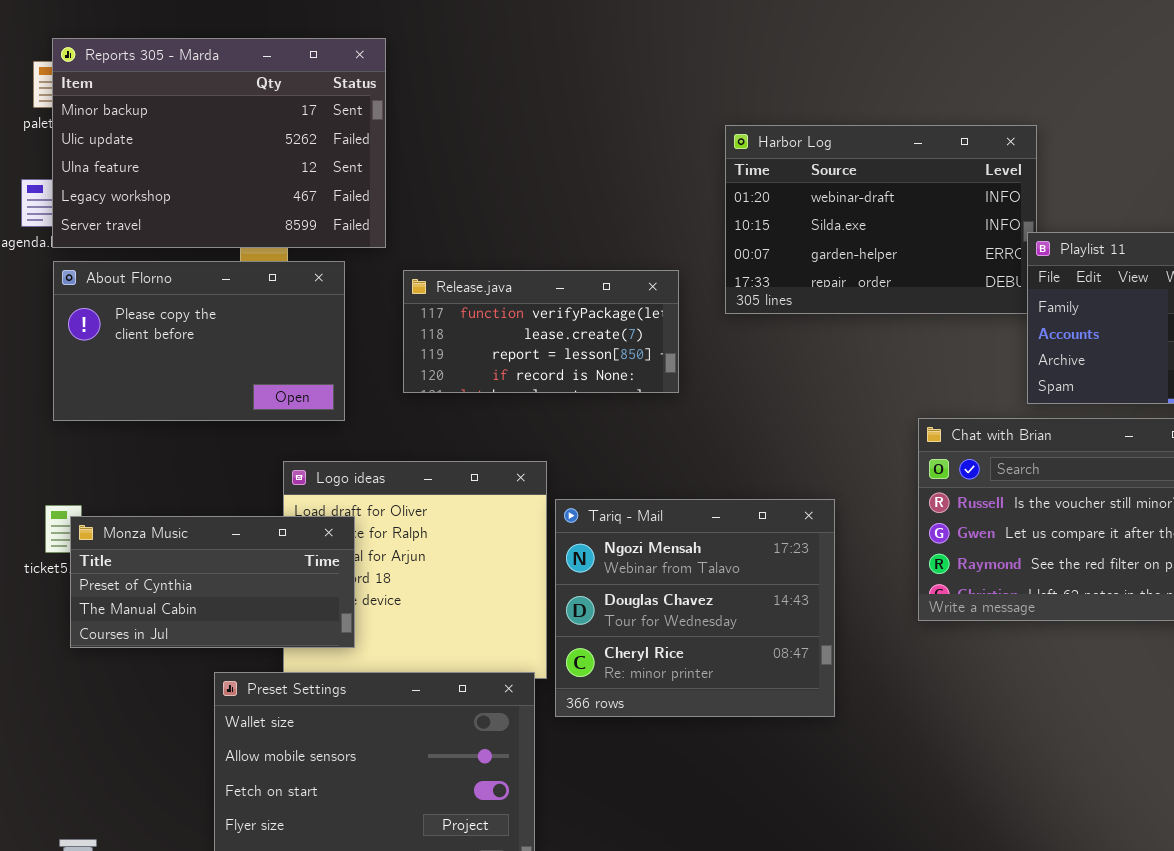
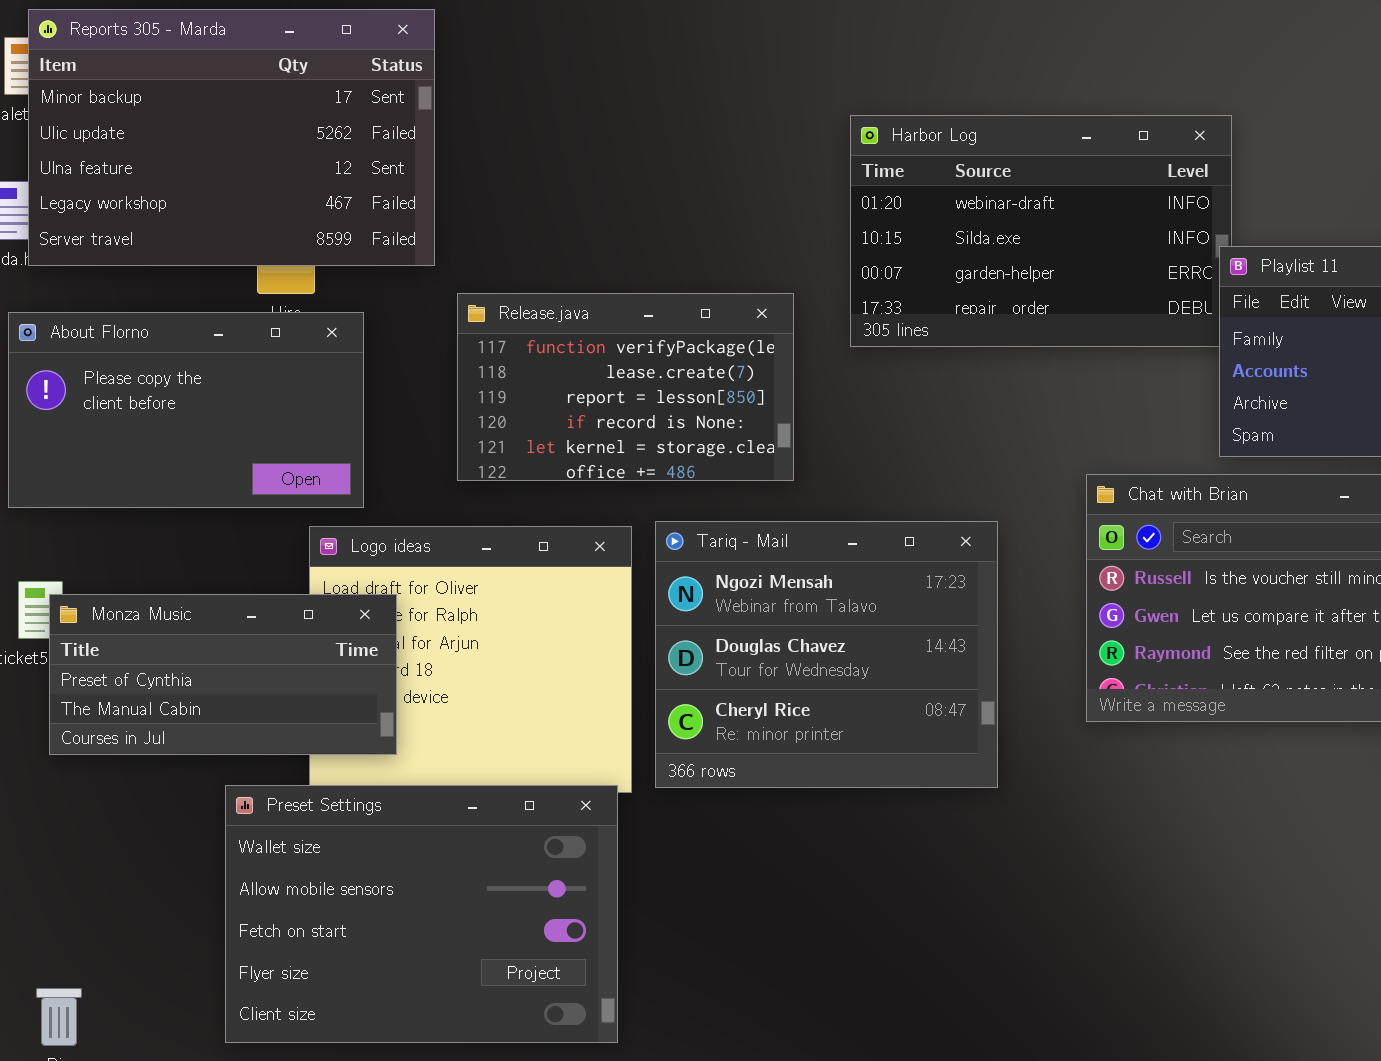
About Florno: [53,261,345,421] -> [8,312,364,508], moved
Release.java: [403,270,679,393] -> [457,293,794,481], resized
Tariq - Mail: [555,499,835,717] -> [655,521,998,788], moved

